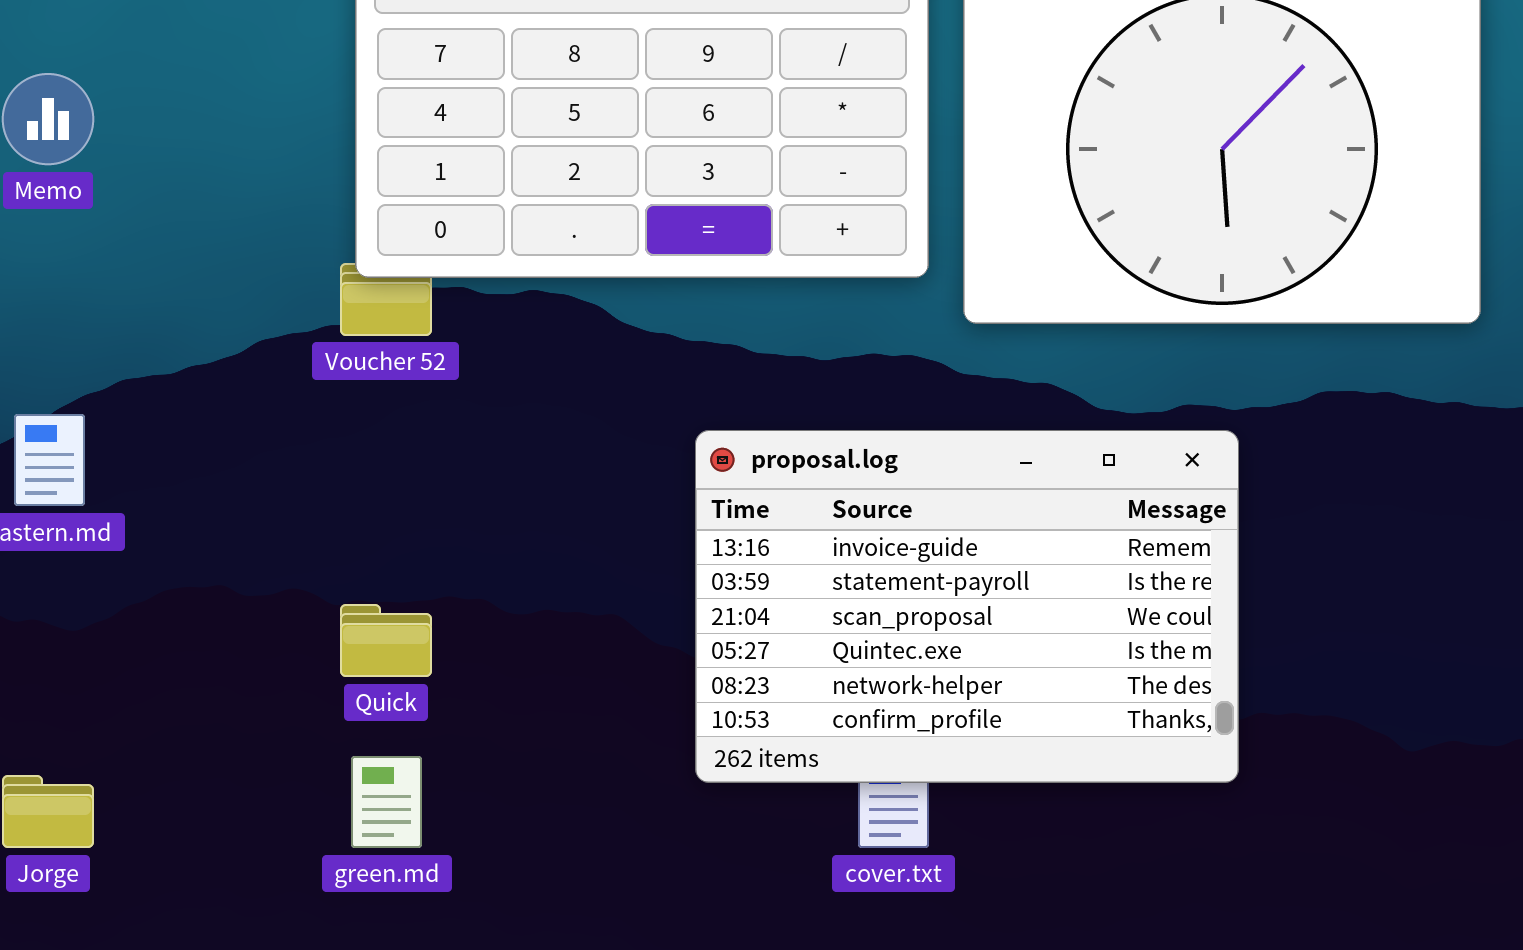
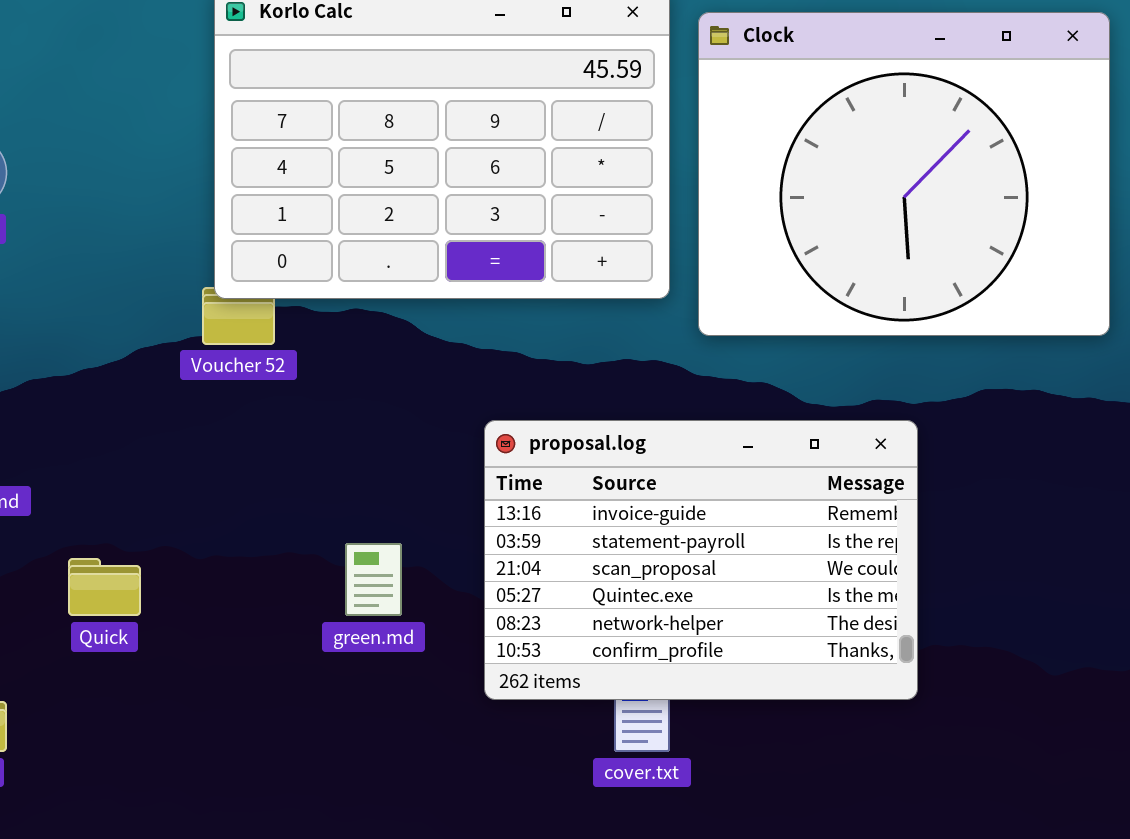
Quick: [340,604,432,677] -> [68,558,141,616], moved
green.md: [351,756,422,848] -> [345,543,402,616], moved

